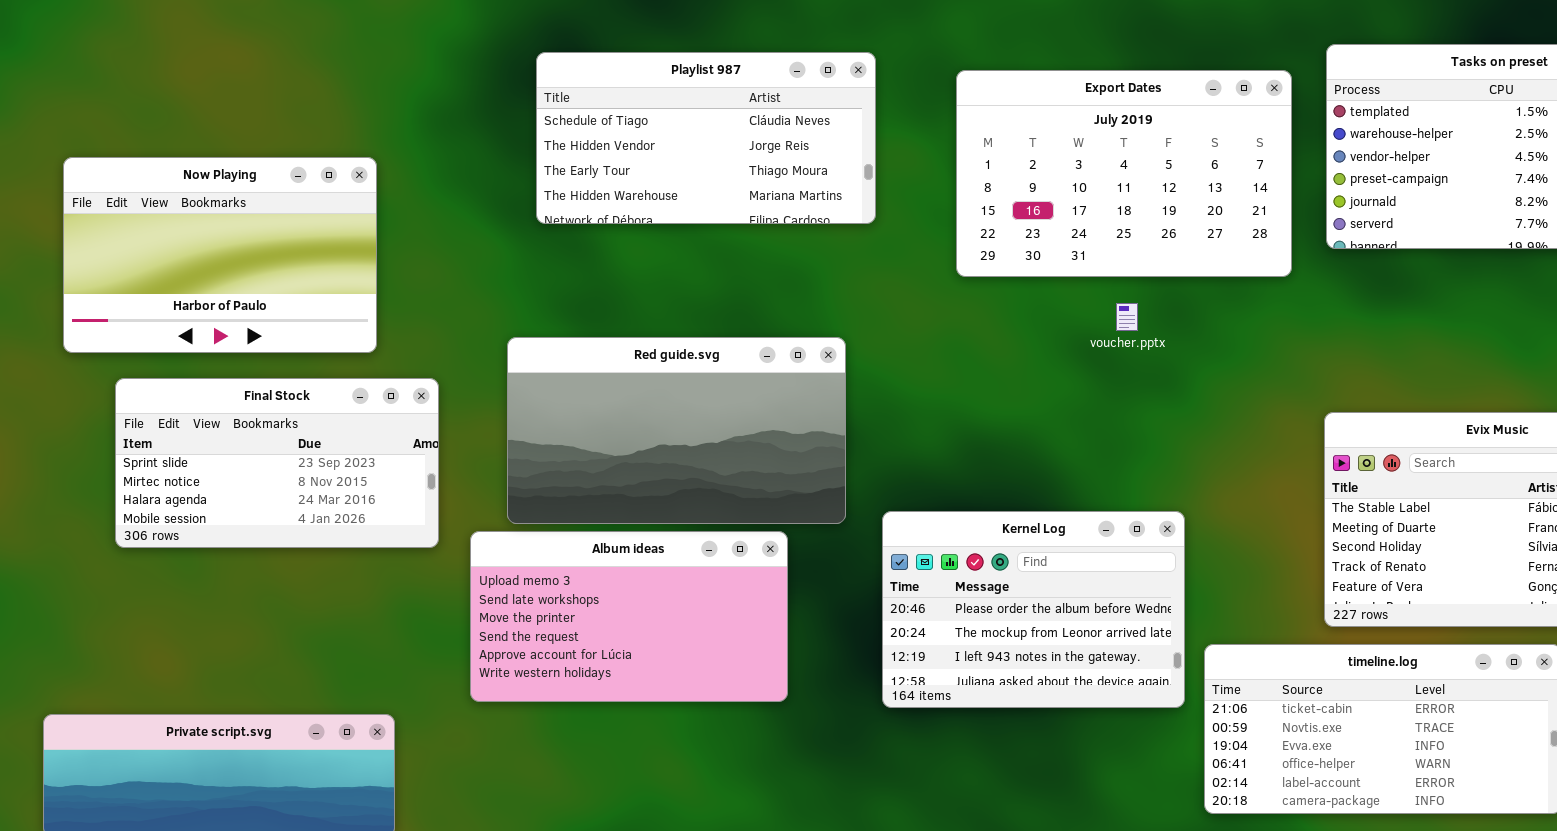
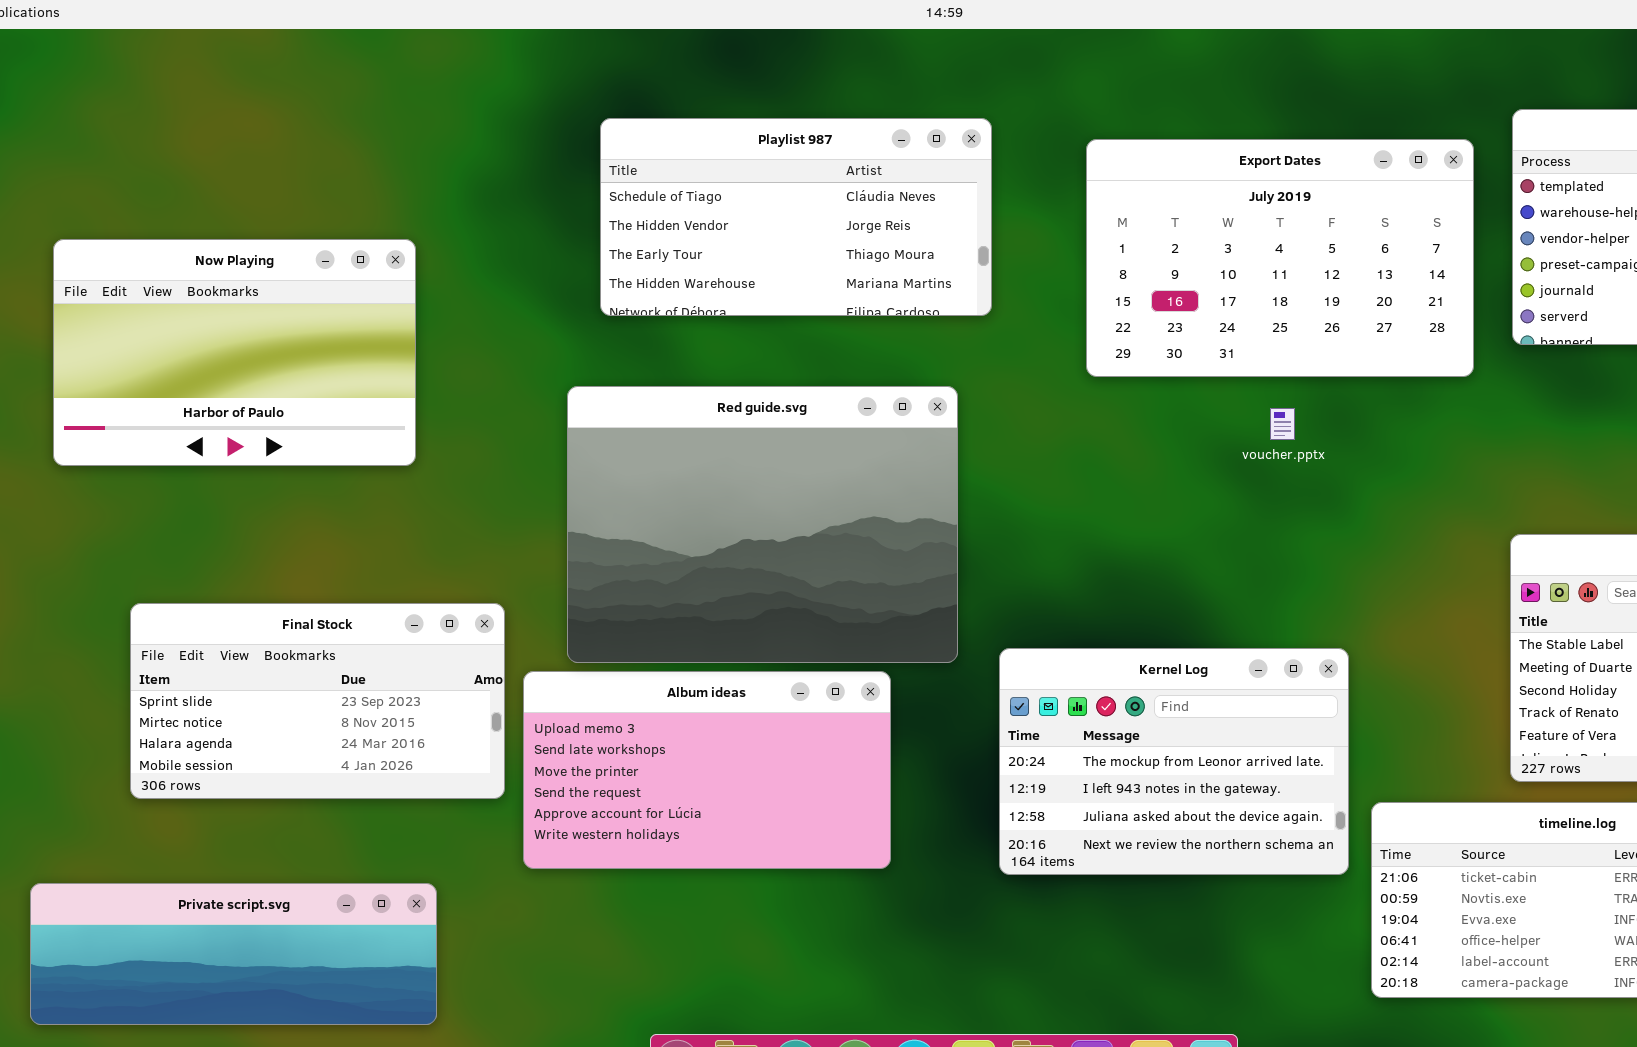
Red guide.svg: [507,337,846,524] -> [567,386,958,663], resized
Final Stock: [115,378,439,548] -> [130,603,505,799], moved
Kernel Log: [882,511,1185,708] -> [999,648,1349,875], scrolled down 1 row

